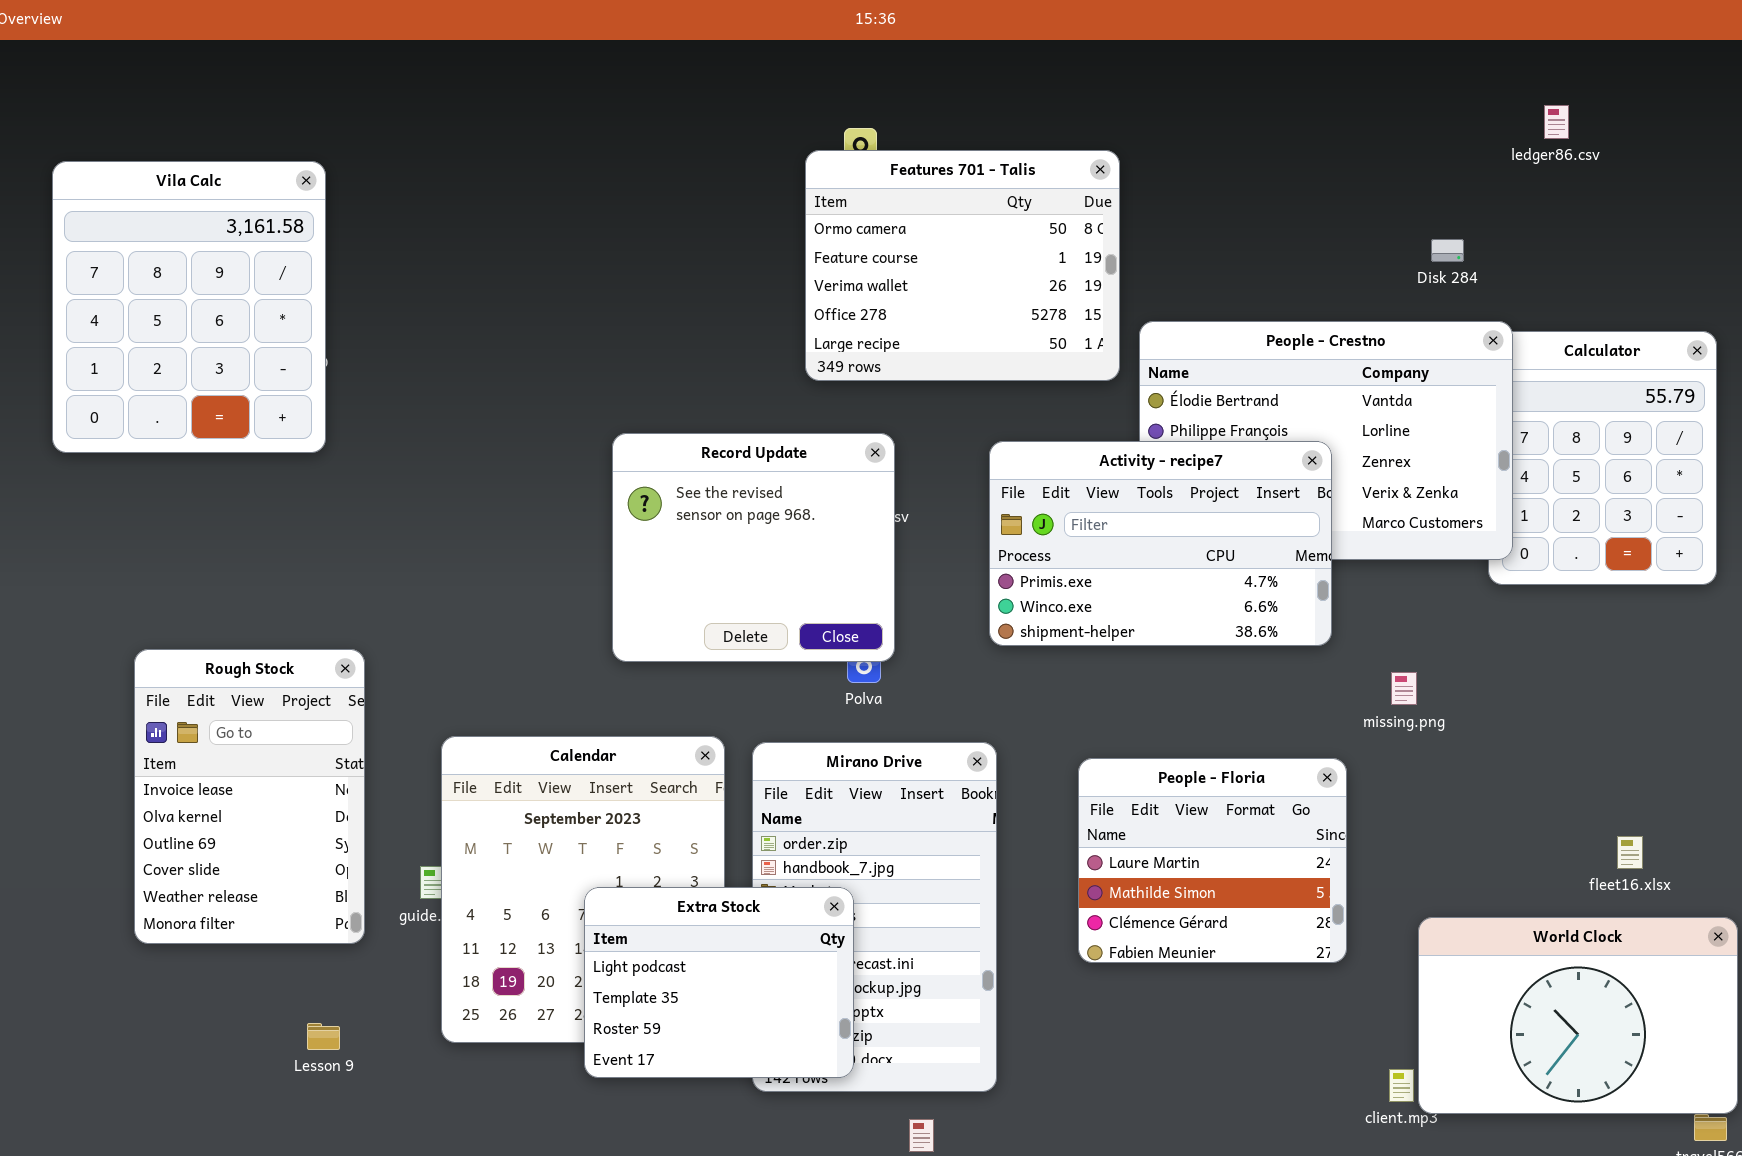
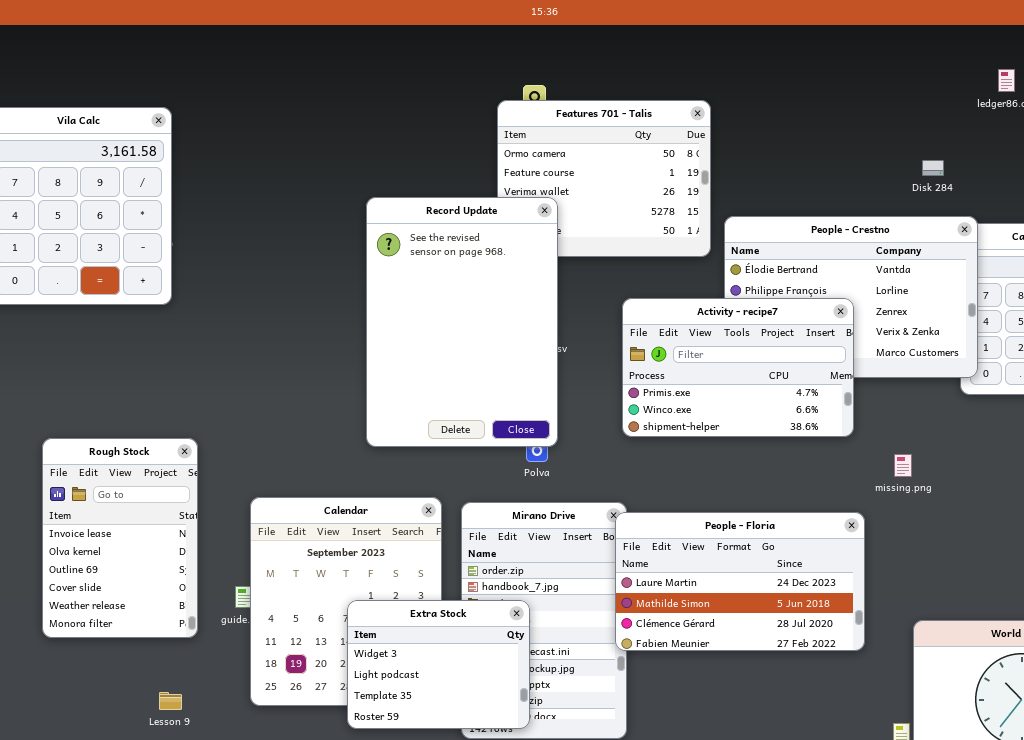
Record Update: [612,433,895,662] -> [366,197,558,447], resized
People - Floria: [1078,758,1347,963] -> [615,512,865,651], resized
Extra Stock: [584,887,854,1078] -> [347,600,530,729], scrolled up 1 row

